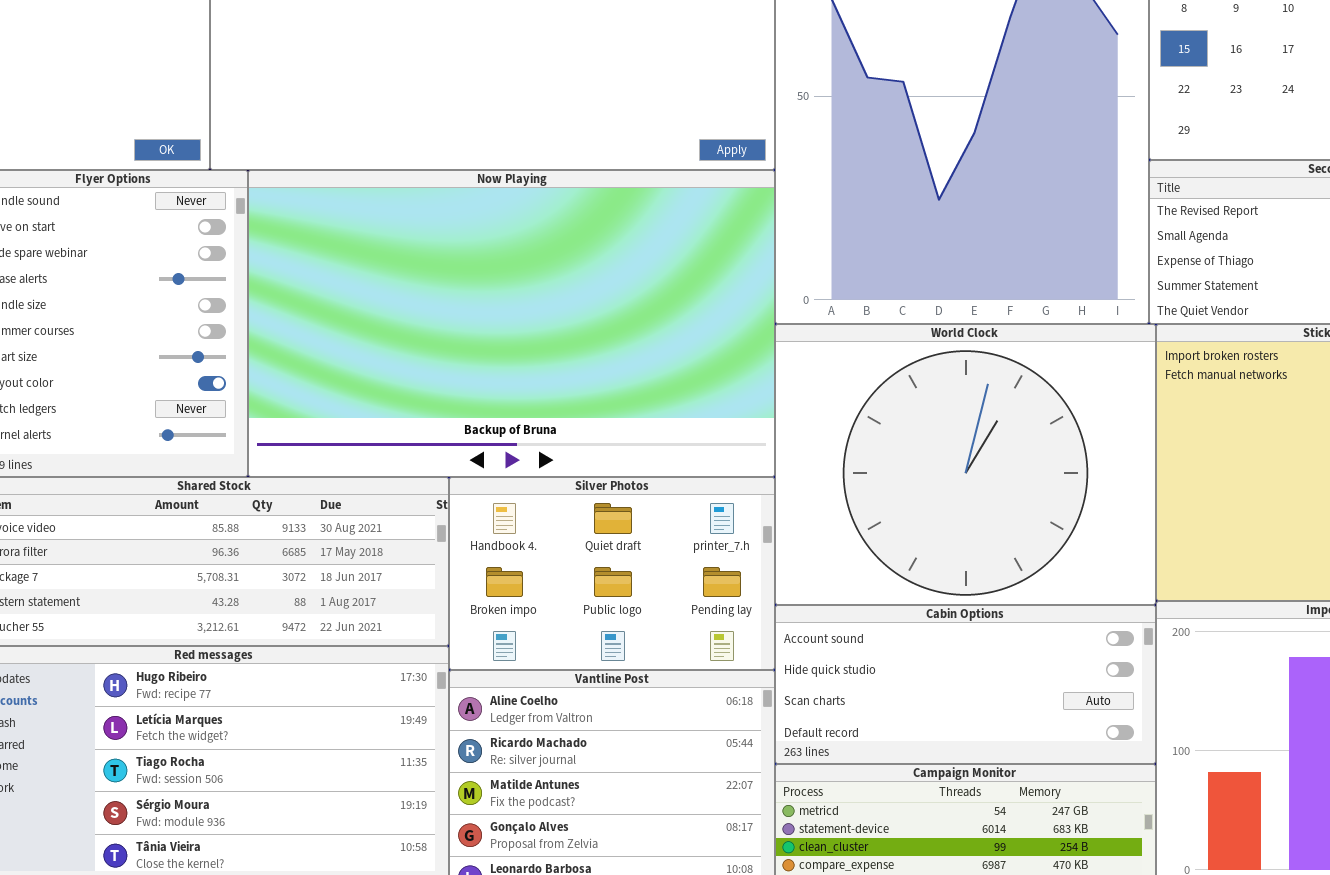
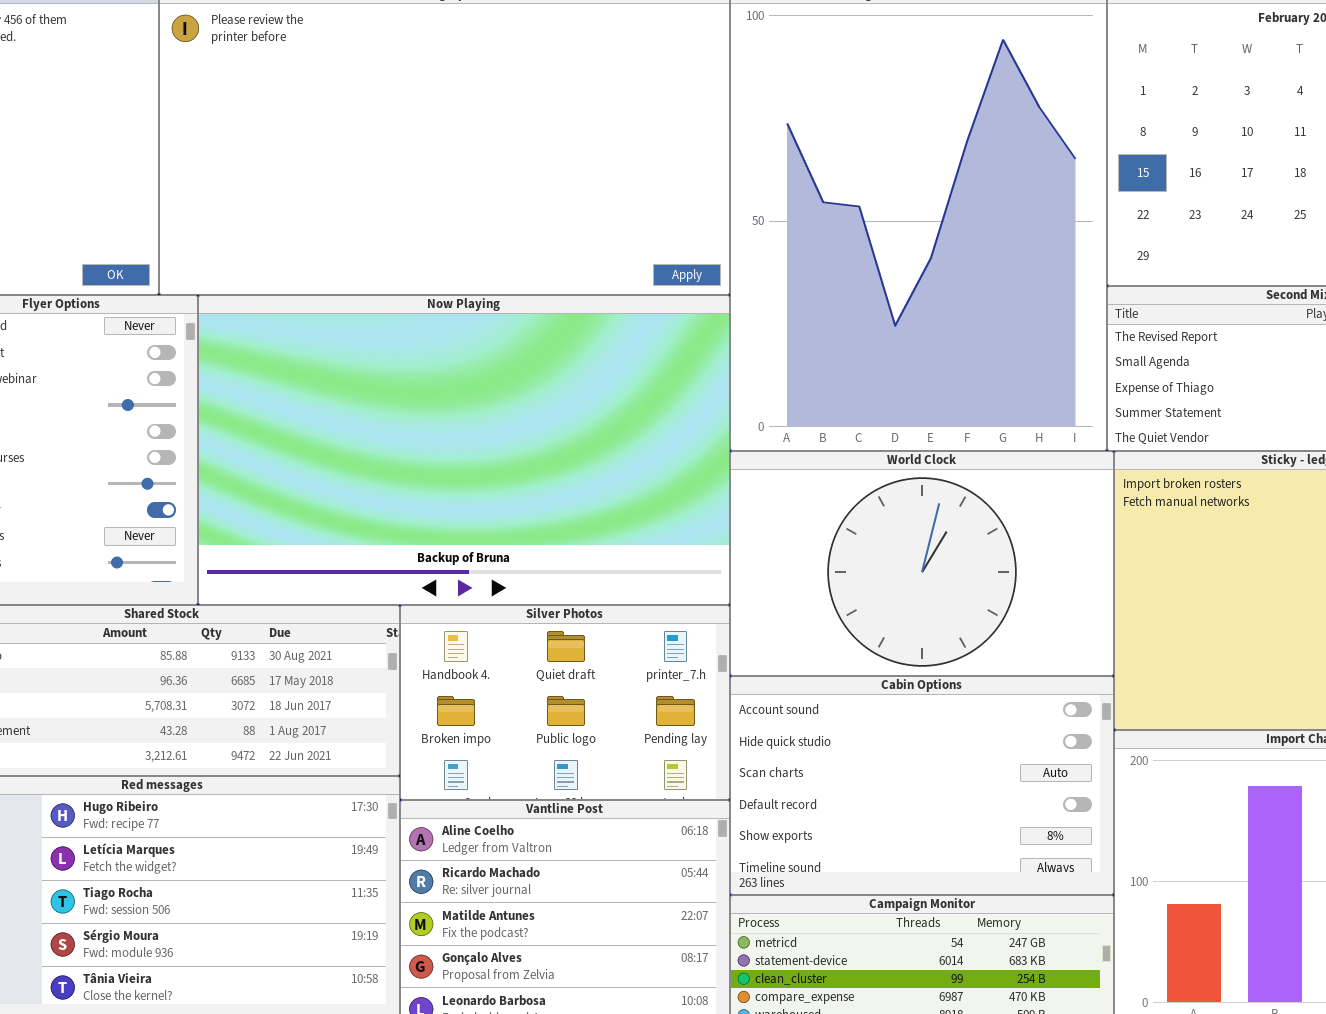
World Clock: [775,324,1156,605] -> [730,451,1114,676], resized
Cabin Options: [775,605,1156,764] -> [730,676,1114,895], resized

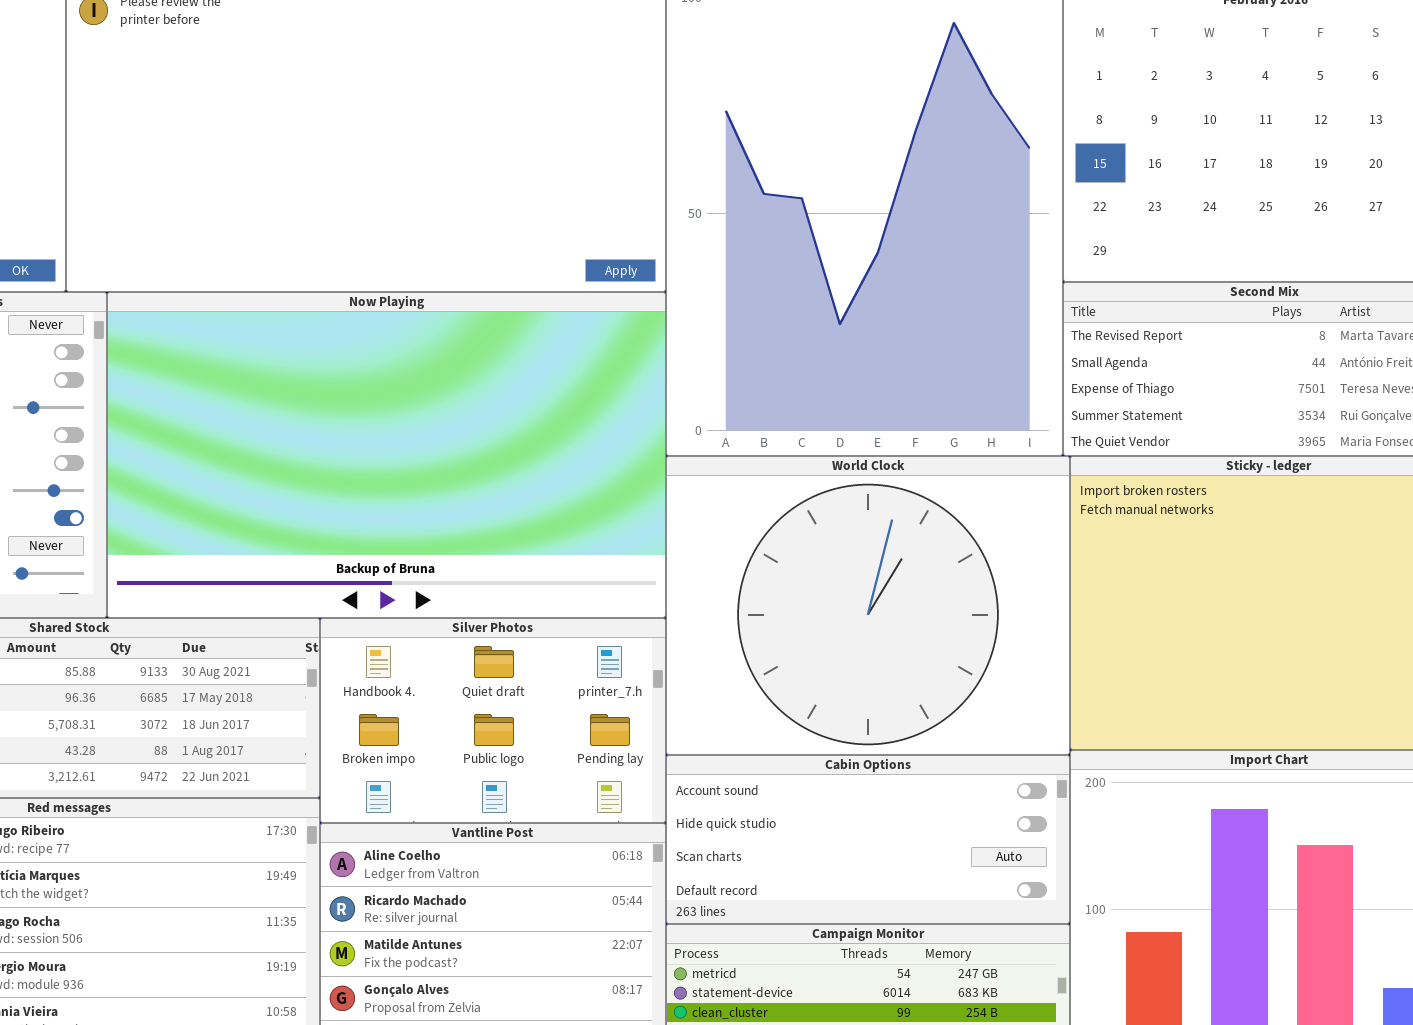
World Clock: [730,451,1114,676] -> [666,456,1070,755], resized
Cabin Options: [730,676,1114,895] -> [666,755,1070,924], resized

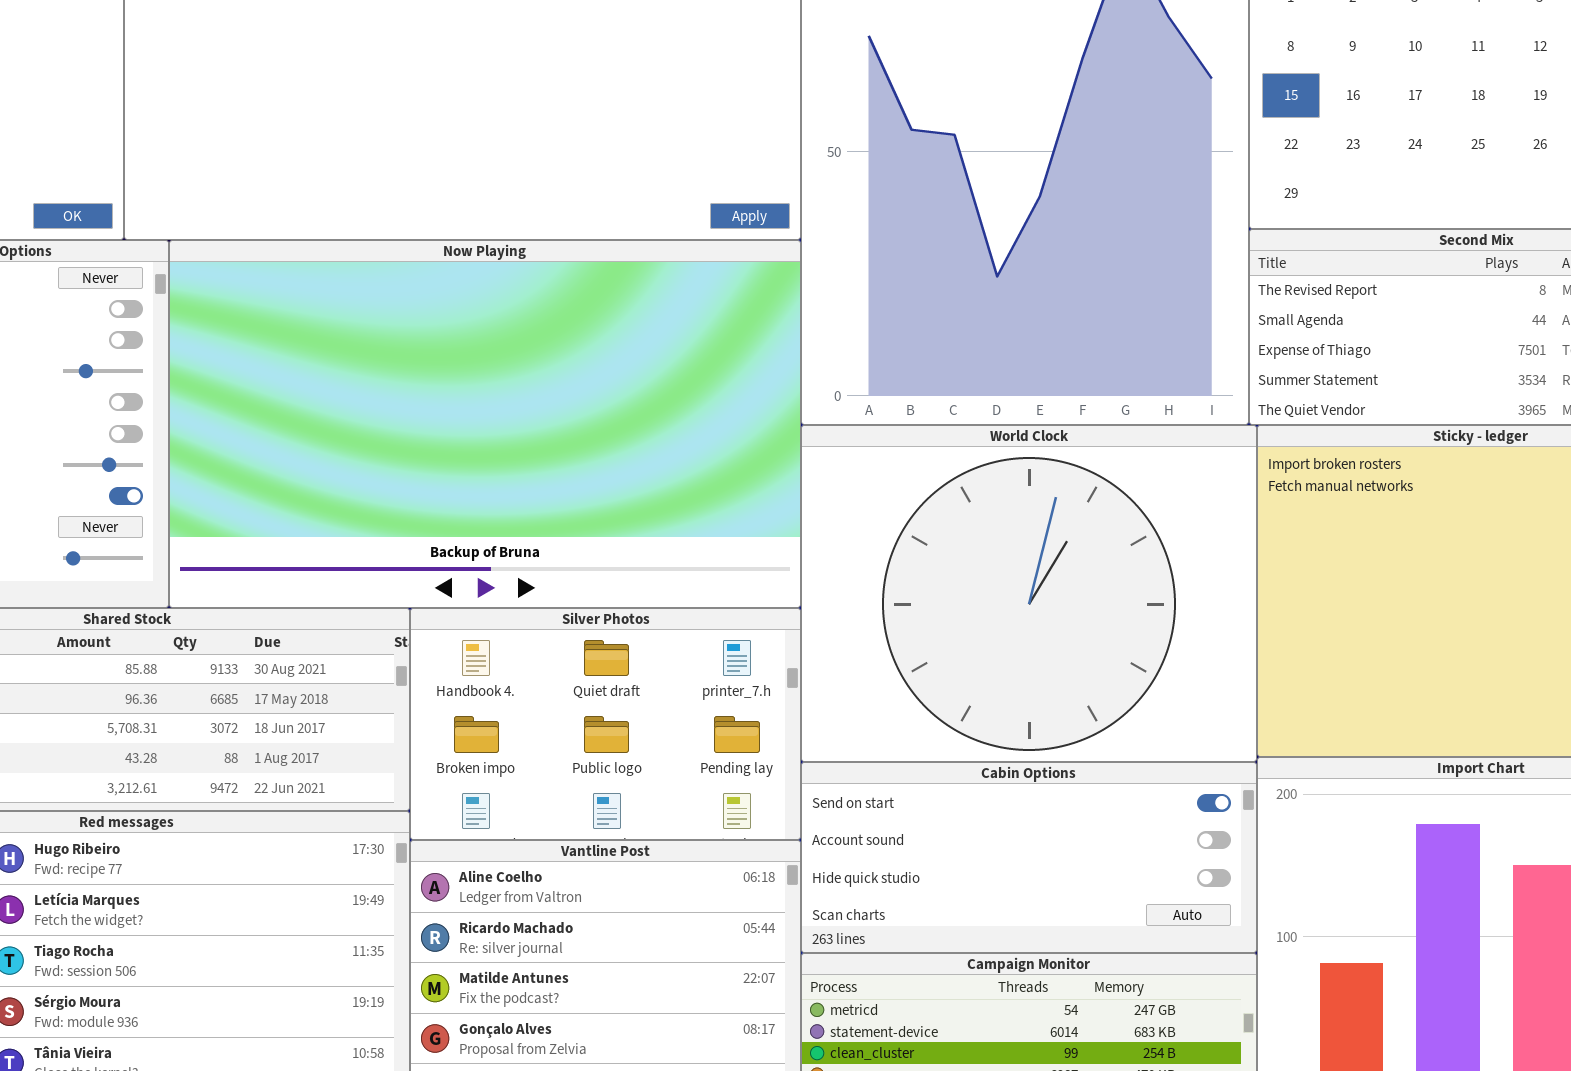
Cabin Options: [666,755,1070,924] -> [801,762,1257,953], scrolled up 1 row

